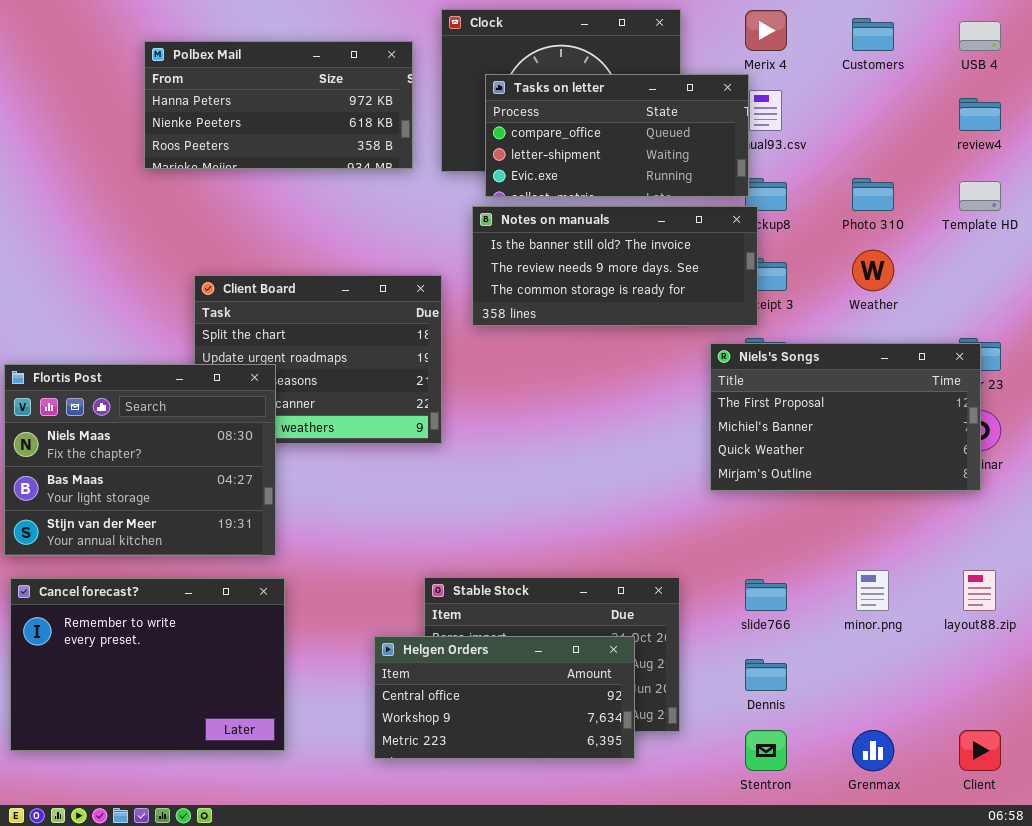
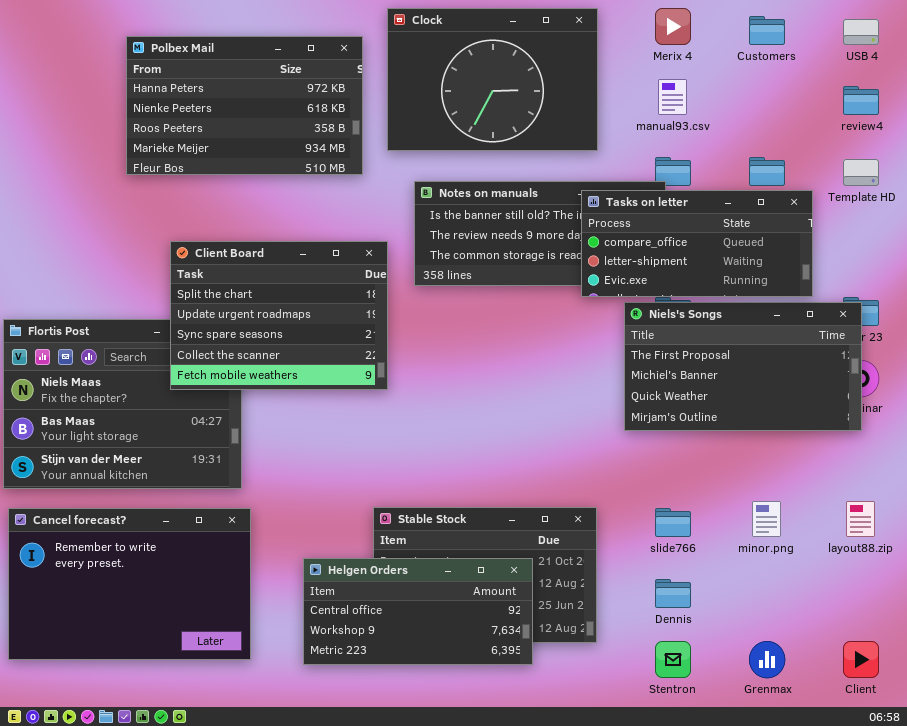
Polbex Mail: [144,41,413,169] -> [126,36,363,175], resized
Tasks on letter: [485,74,749,197] -> [581,190,813,297], moved
Client Board: [194,275,442,444] -> [170,241,388,390], raised
Helgen Orders: [374,636,635,759] -> [303,558,533,665], moved

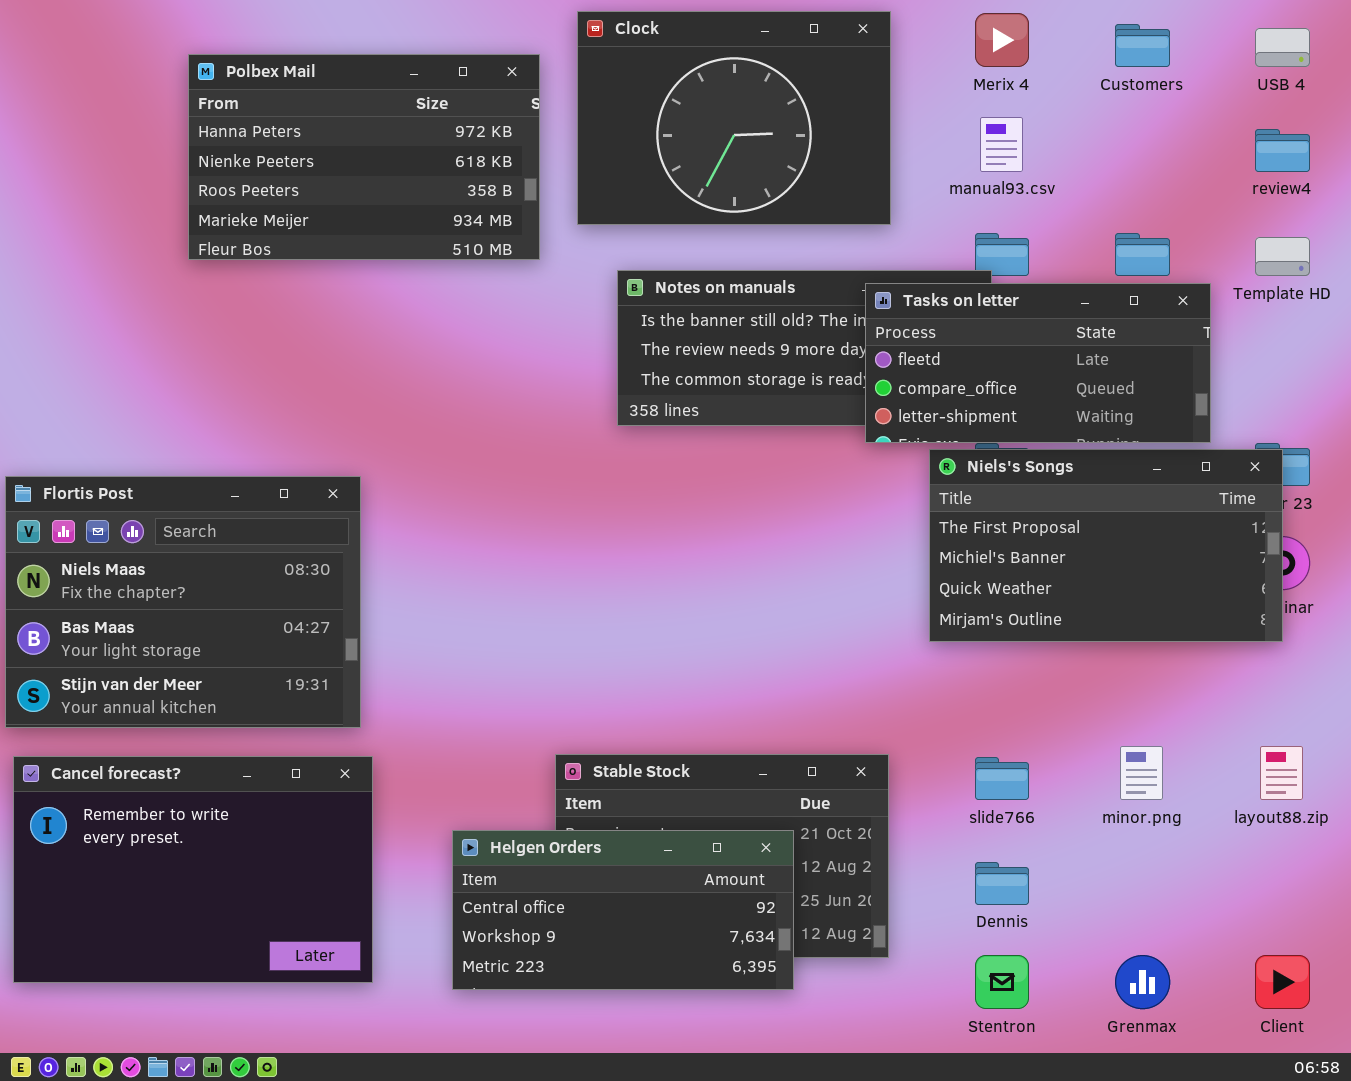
Tasks on letter: [581,190,813,297] -> [865,283,1211,443], scrolled up 1 row
Client Board: [170,241,388,390] -> none, closed

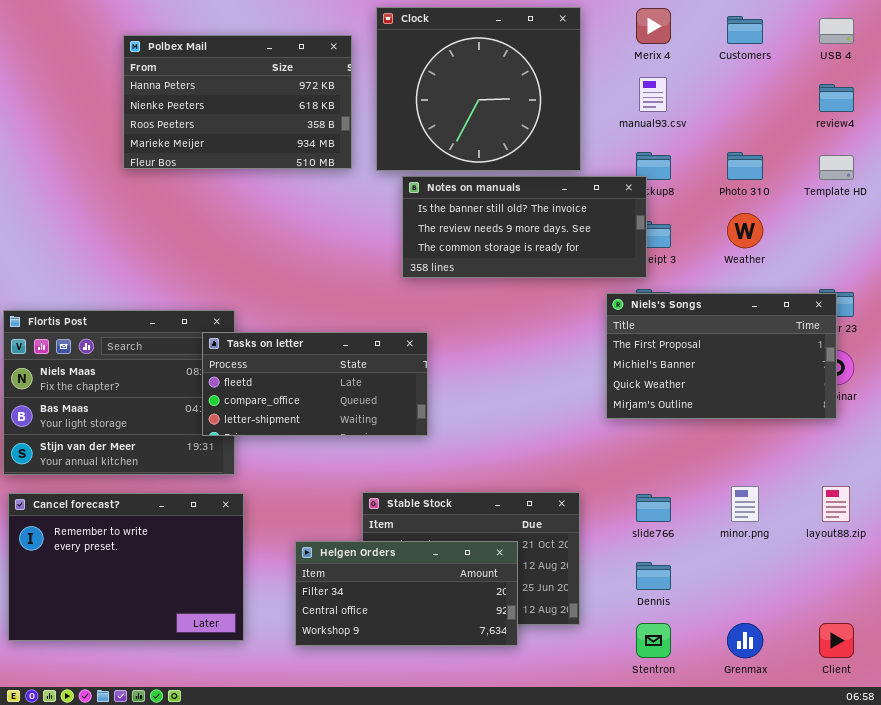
Clock: [577,11,891,225] -> [376,7,581,171], resized
Tasks on letter: [865,283,1211,443] -> [202,332,428,436], moved
Helgen Orders: [452,830,794,990] -> [295,541,518,646], scrolled up 1 row

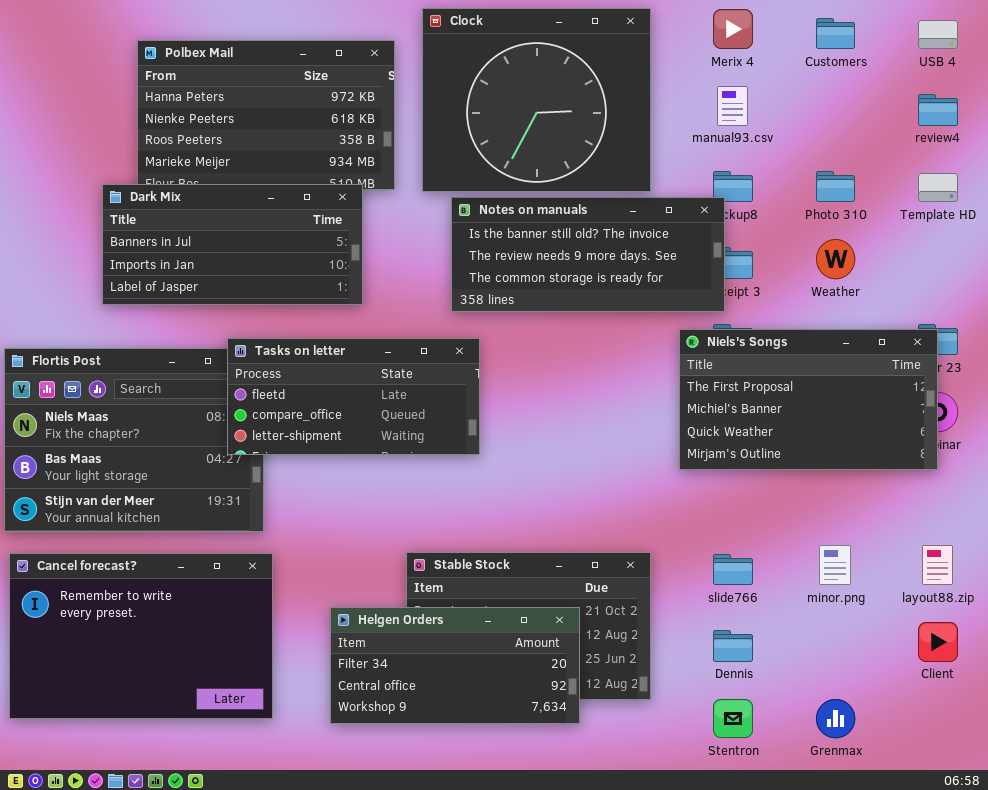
Dark Mix: none -> [102,184,363,305], opened
Tasks on letter: [202,332,428,436] -> [227,338,480,455], moved
Client: [819,623,854,658] -> [918,622,958,662], moved

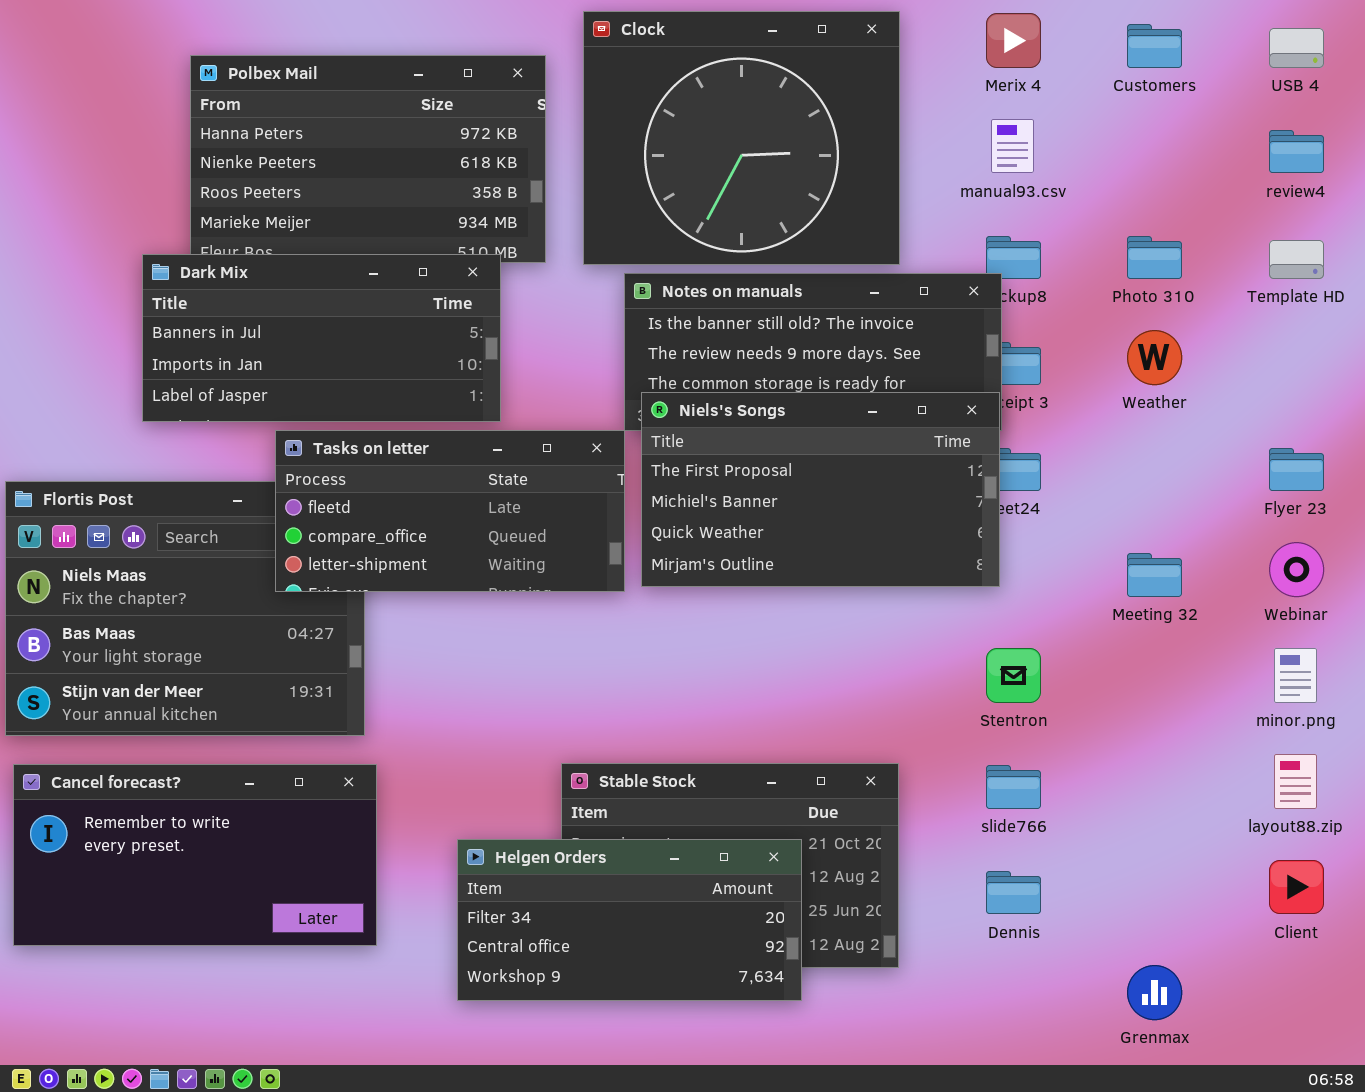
Niels's Songs: [679,329,938,470] -> [641,392,1000,587], moved
Tasks on letter: [227,338,480,455] -> [275,430,625,592], moved
minor.png: [819,545,851,585] -> [1274,648,1317,703], moved
Cancel forecast?: [9,553,273,719] -> [13,764,377,946], resized
Stentron: [713,699,753,738] -> [986,648,1041,703], moved

